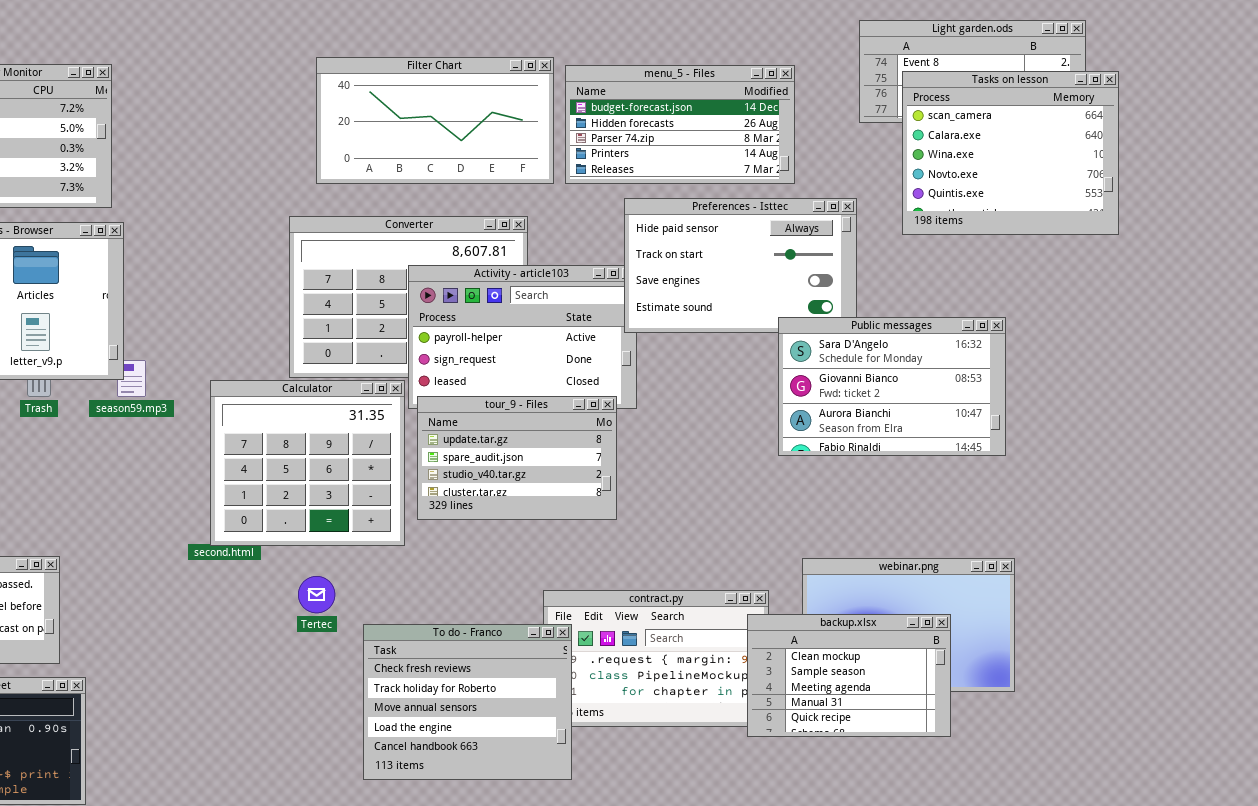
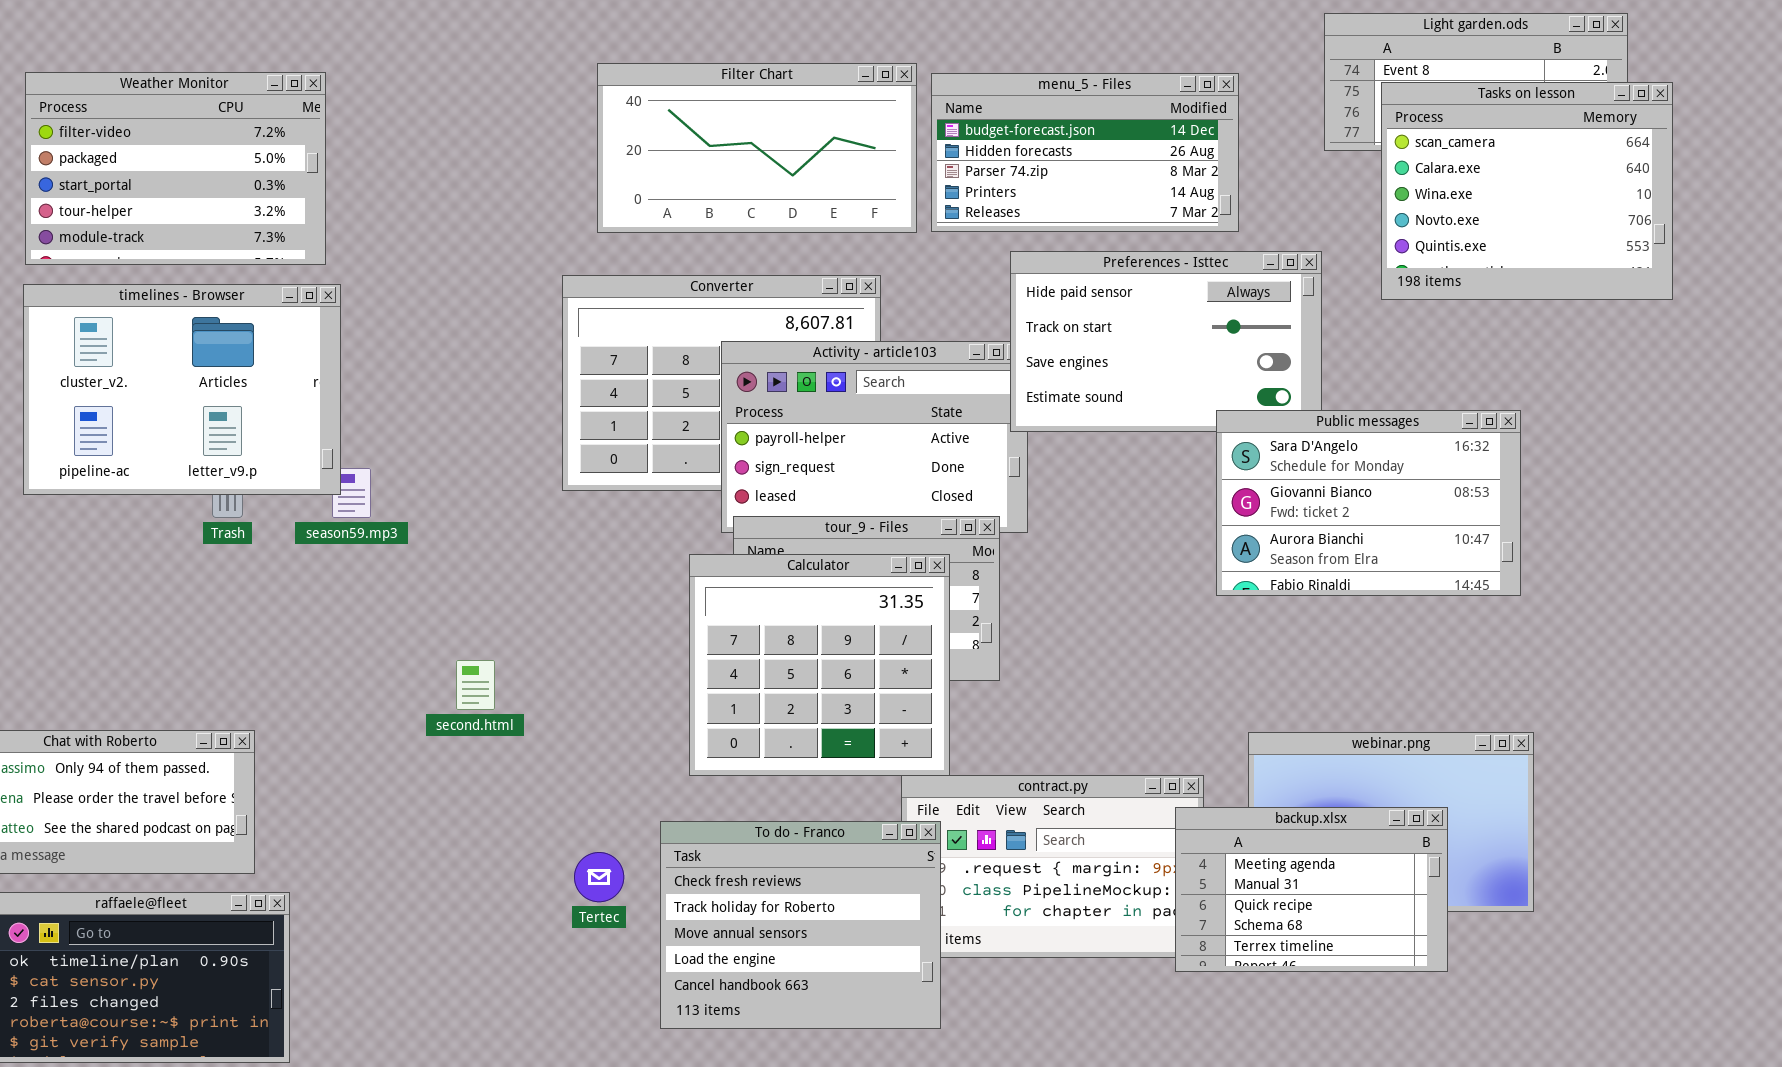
Calculator: [210,380,405,546] -> [689,554,950,776], moved
Tertec: [298,576,335,613] -> [574,852,624,902], moved
backup.xlsx: [747,614,951,737] -> [1175,807,1448,972], scrolled down 2 rows

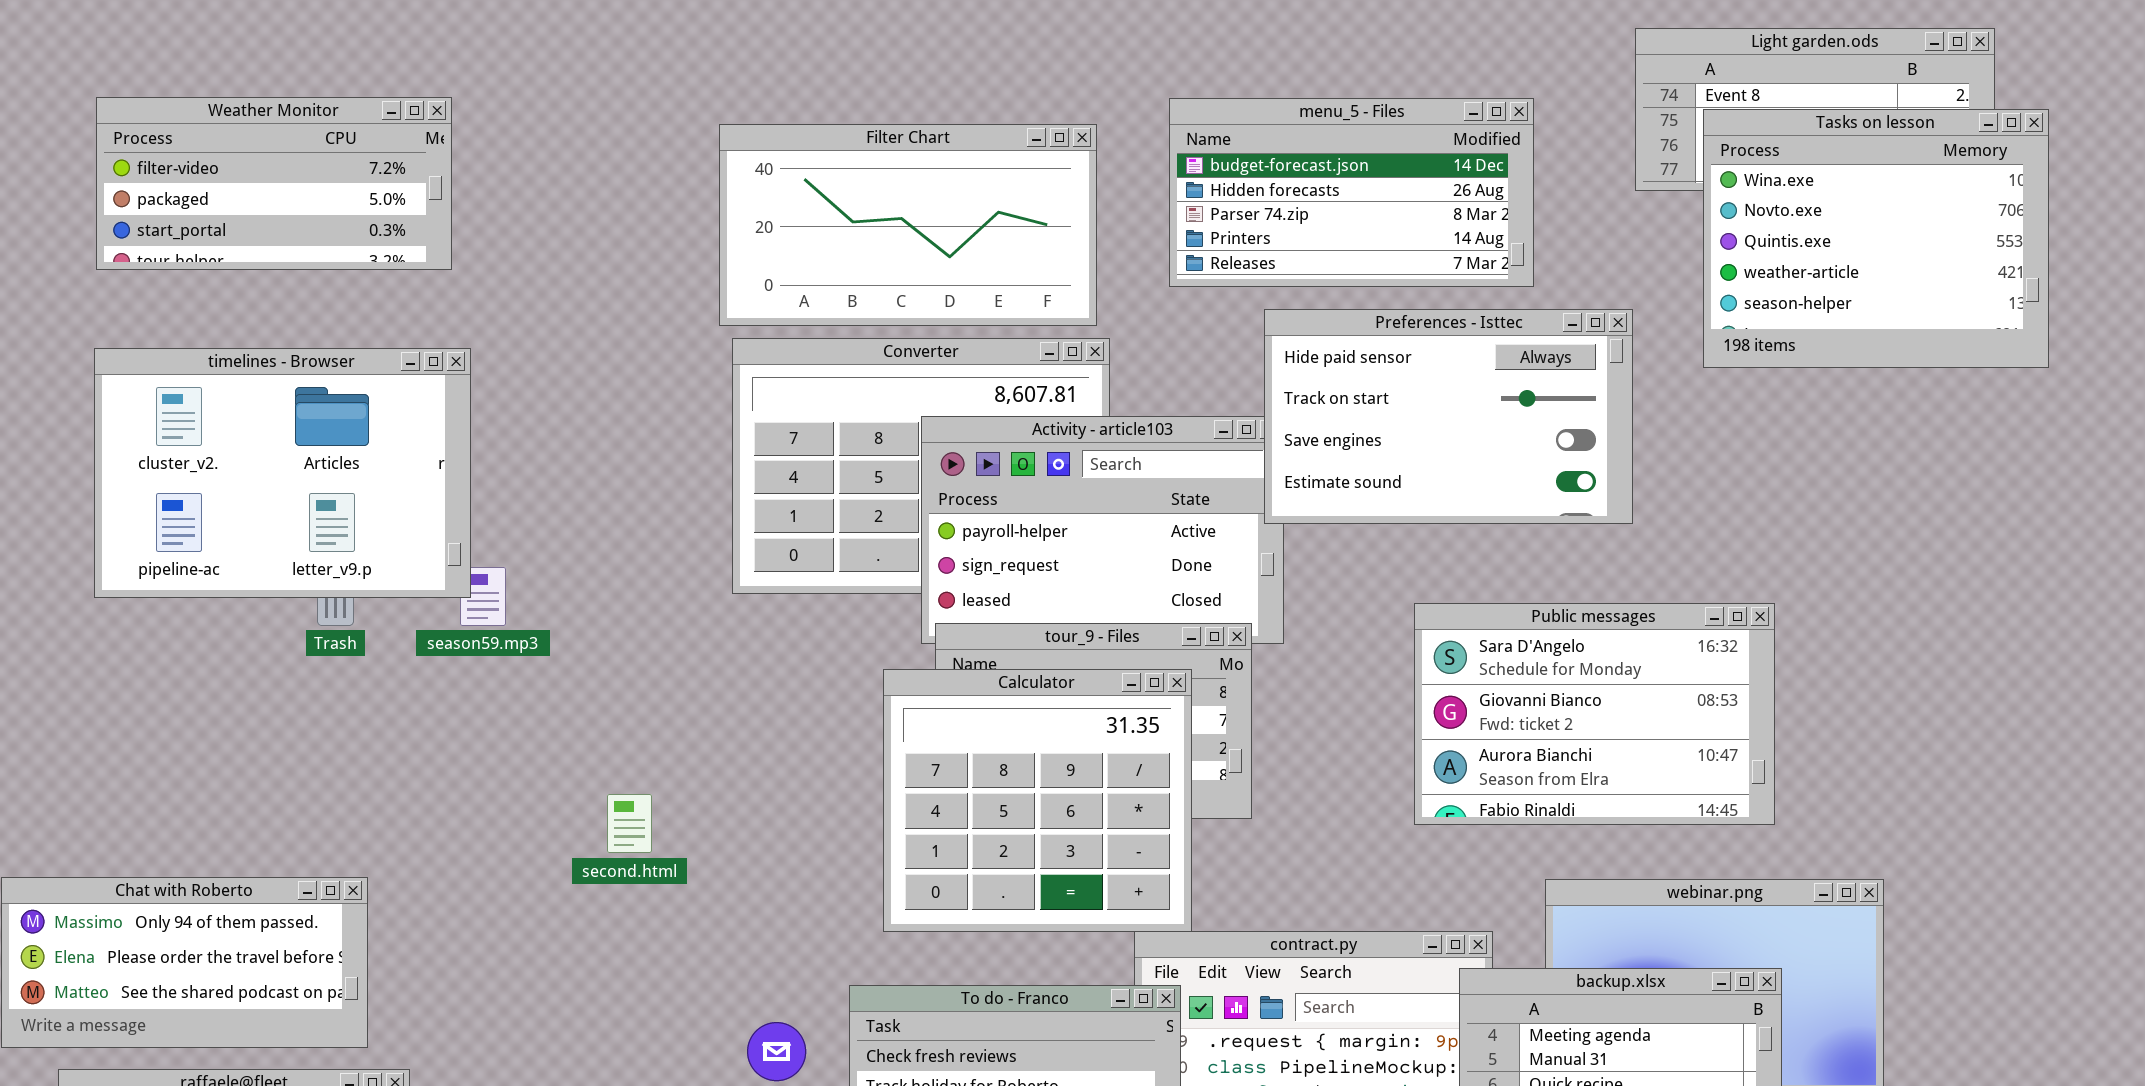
Filter Chart: [597,63,917,233] -> [719,124,1097,326], moved
Weather Monitor: [25,72,326,265] -> [96,97,452,270], resized
Tasks on lesson: [1381,82,1673,300] -> [1703,109,2049,368], scrolled down 2 rows
Public messages: [1216,410,1521,596] -> [1414,603,1775,825], moved

